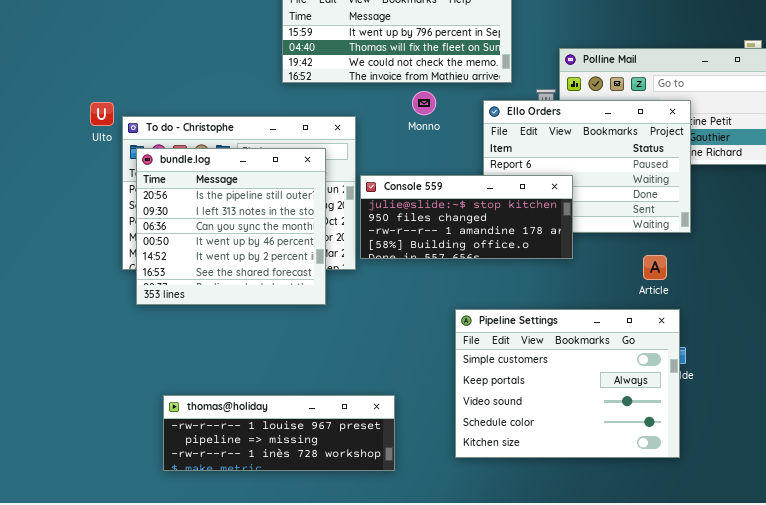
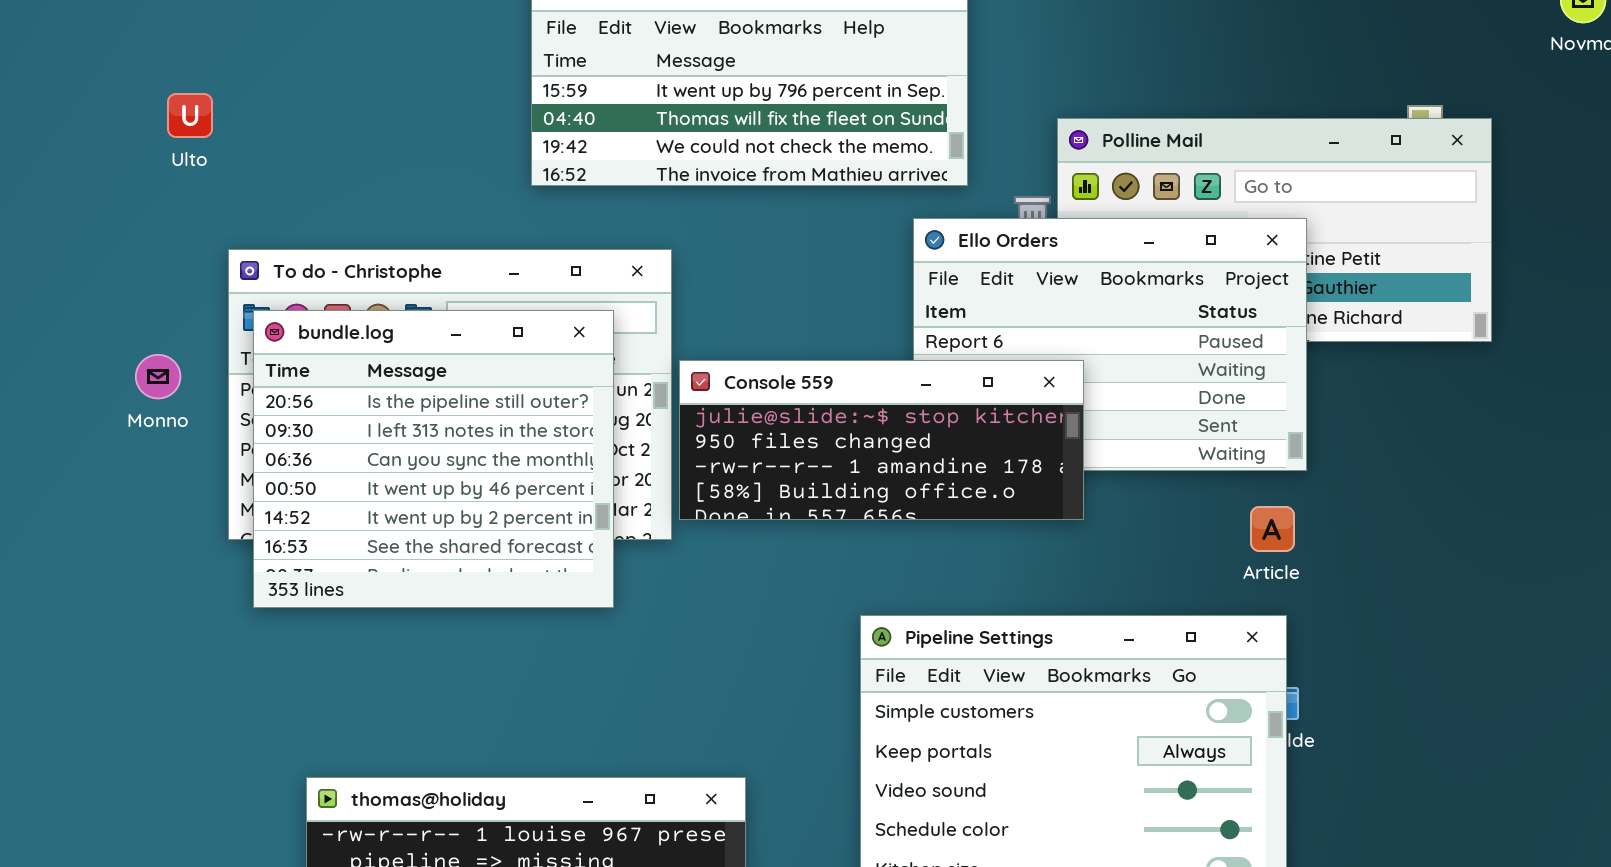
Monno: [412,91,436,115] -> [135,354,181,399], moved
Ulto: [90,102,114,126] -> [167,93,213,138], moved
Article: [643,255,667,280] -> [1250,506,1295,552], moved

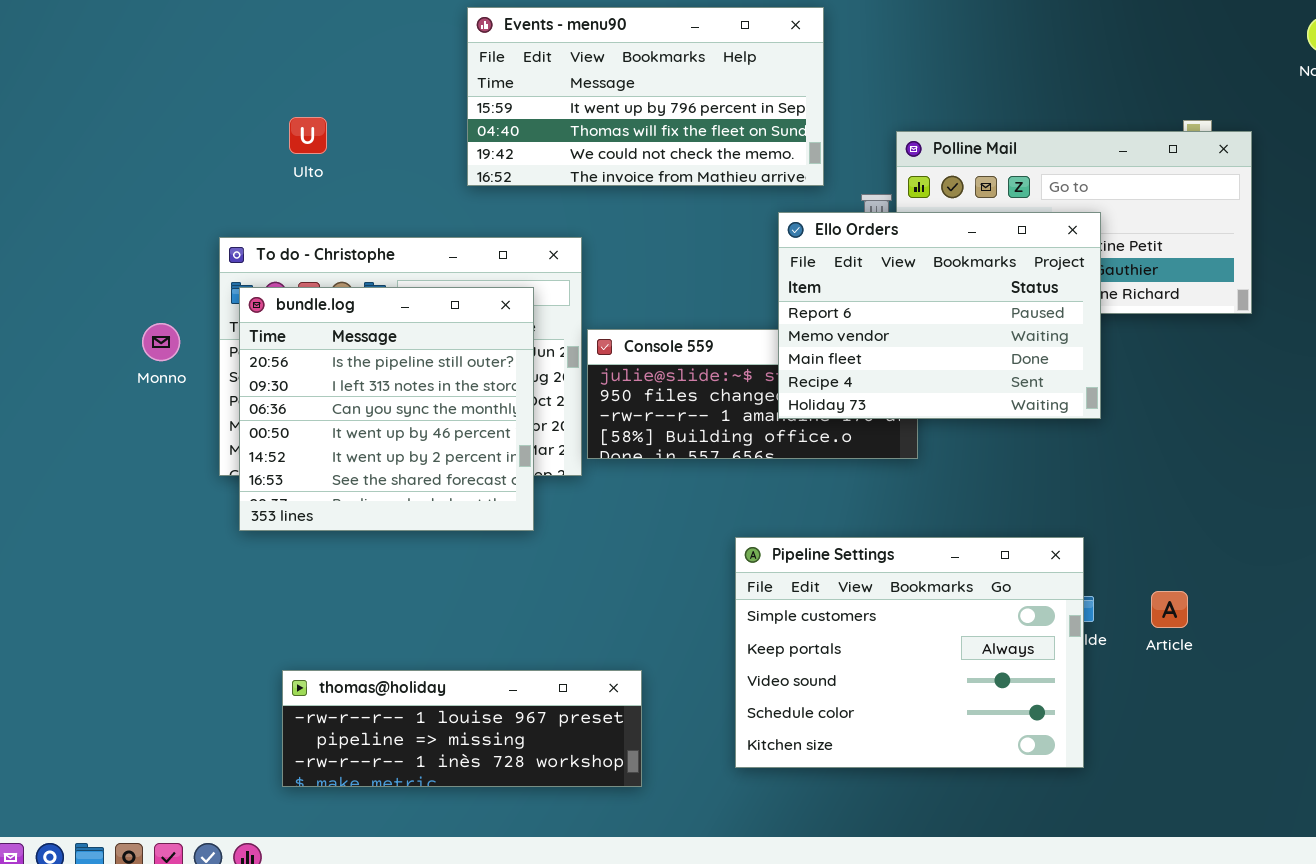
Ulto: [167,93,213,138] -> [289,117,327,154], moved
Ello Orders: [913,218,1307,471] -> [778,212,1101,419], raised
Article: [1250,506,1295,552] -> [1151,591,1188,628], moved

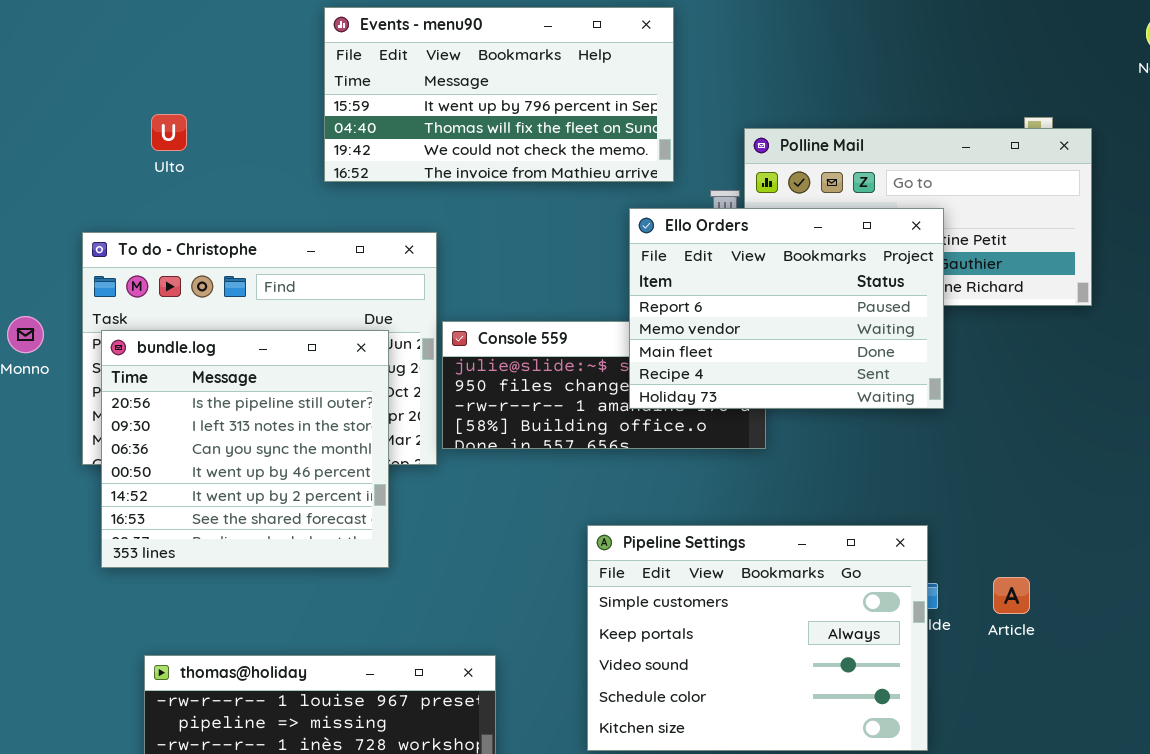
bundle.log: [239,287,534,531] -> [101,330,389,568], moved

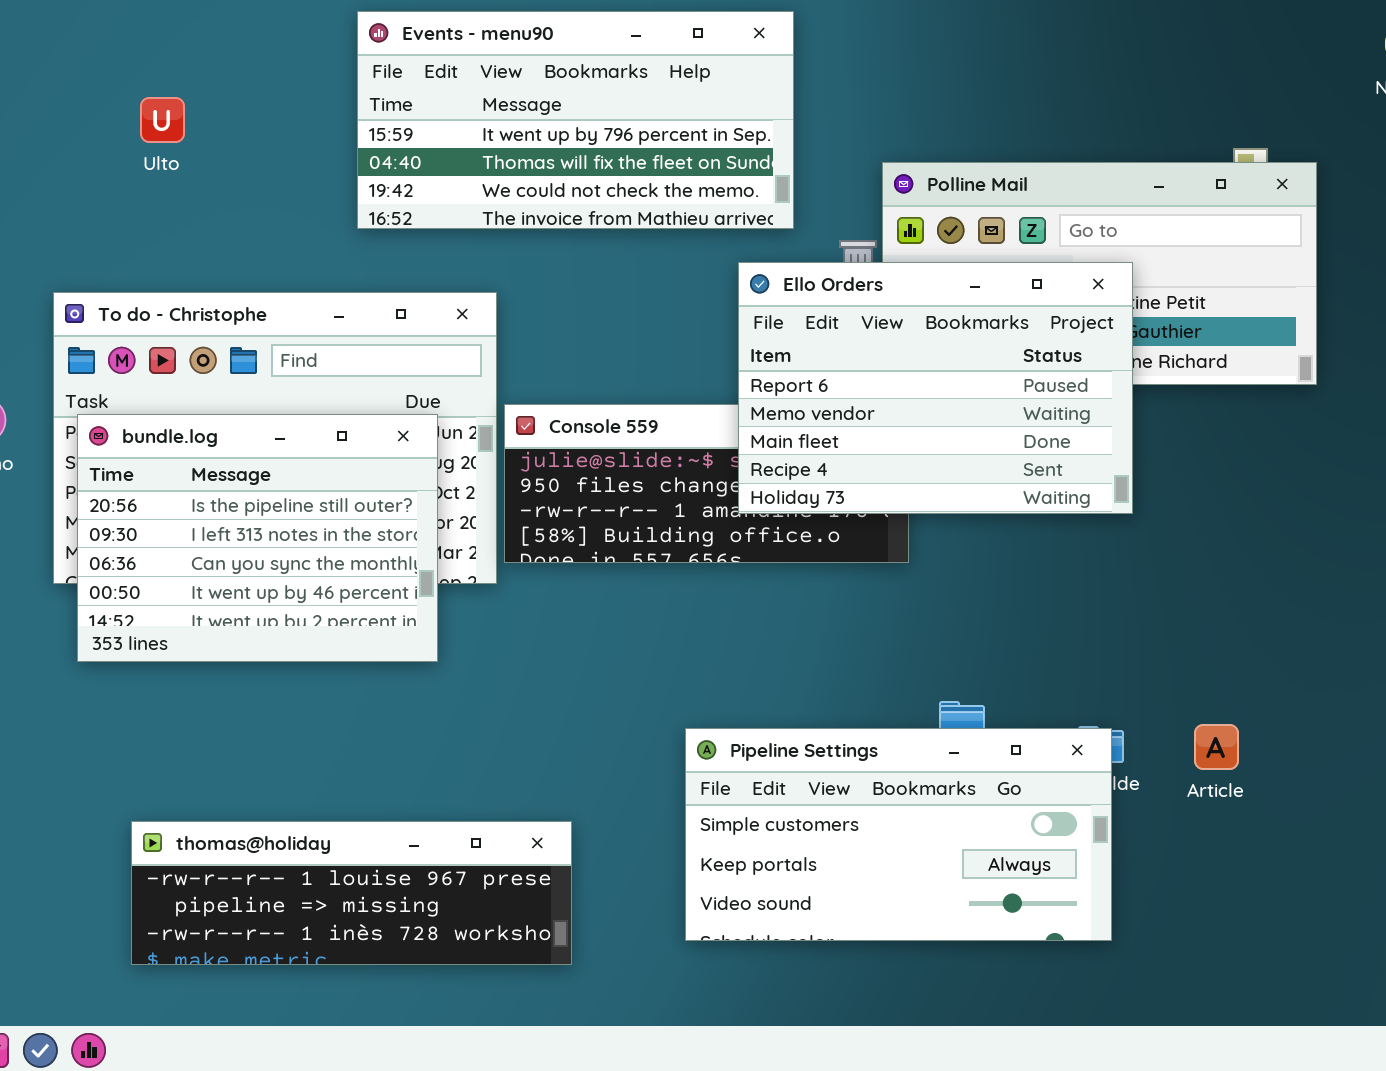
Ulto: [151,114,187,151] -> [140,97,185,143], moved
bundle.log: [101,330,389,568] -> [77,414,438,662], resized
Pipeline Settings: [587,525,928,751] -> [685,728,1112,941], resized

